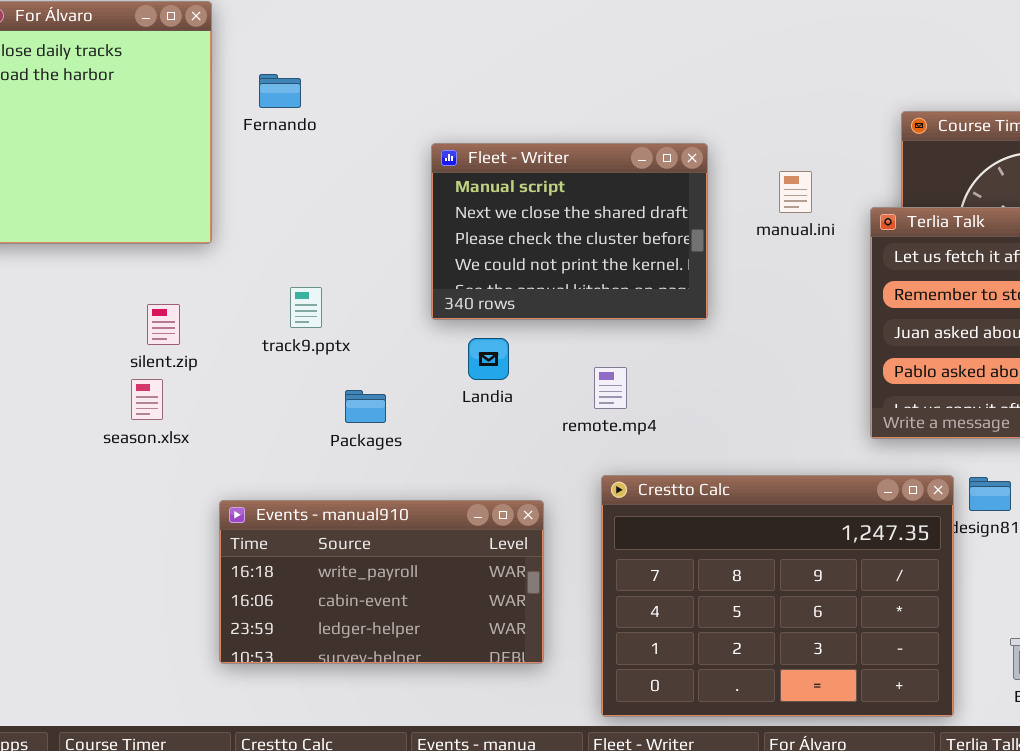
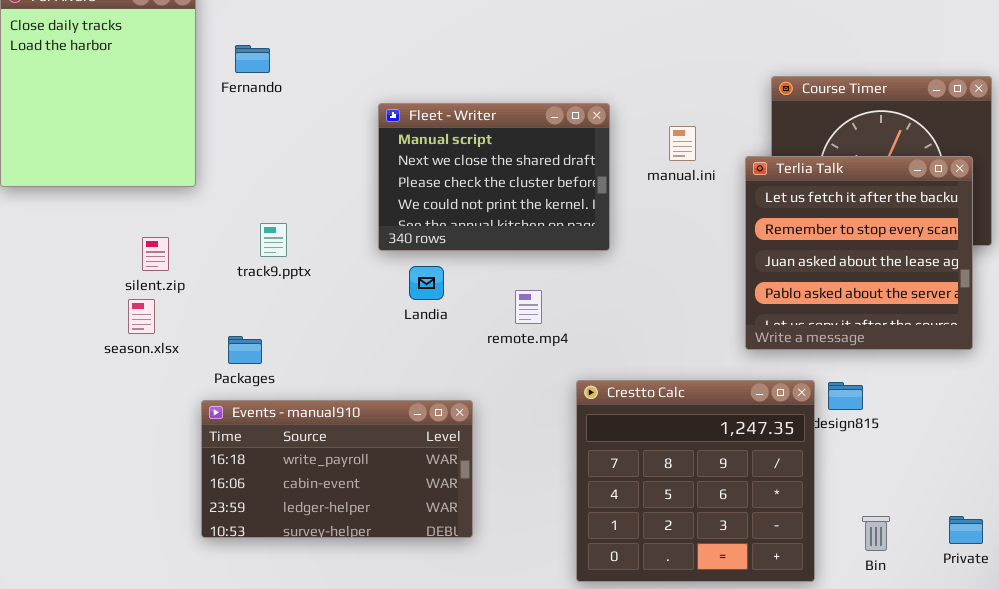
Packages: [345,390,386,423] -> [228,336,262,364], moved
Crestto Calc: [601,475,954,717] -> [576,380,815,582], resized

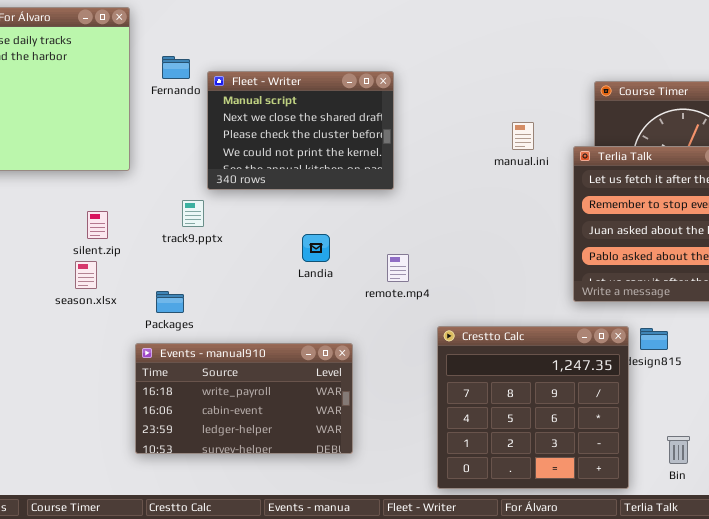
Fleet - Writer: [378,103,610,251] -> [207,71,394,190], moved

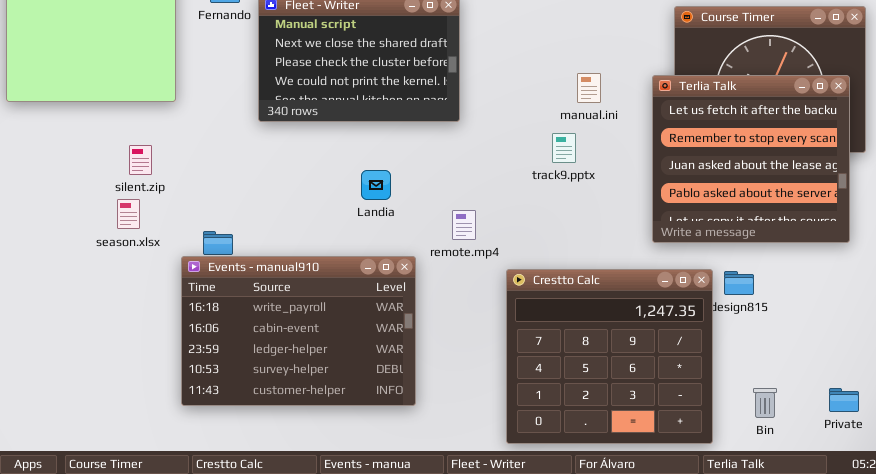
manual.ini: [512,122,534,150] -> [577,73,601,103], moved
track9.pptx: [182,200,204,227] -> [552,133,576,163], moved
remote.mp4: [387,254,409,282] -> [452,210,476,240], moved
Events - manual910: [135,343,353,454] -> [181,256,416,406], resized

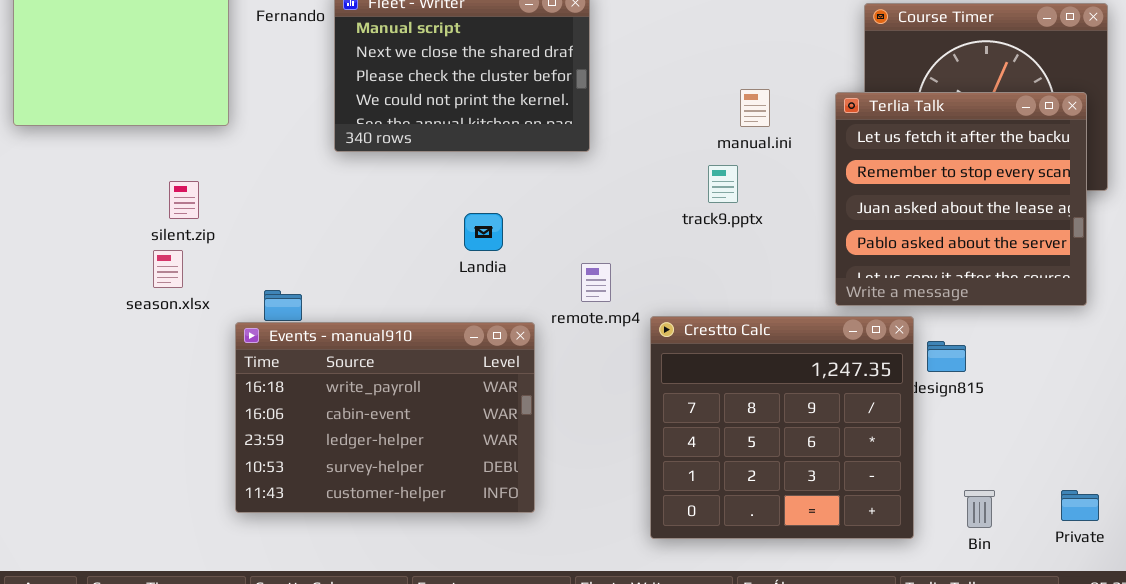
Crestto Calc: [506,269,713,444] -> [650,316,914,539], moved

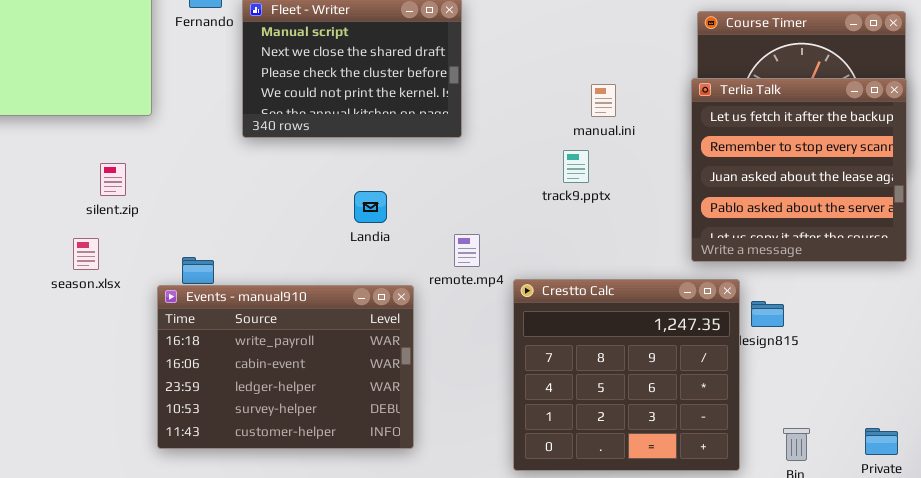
Terlia Talk: [835,92,1087,306] -> [691,78,907,262], moved
season.xlsx: [153,250,183,288] -> [73,238,99,270], moved

